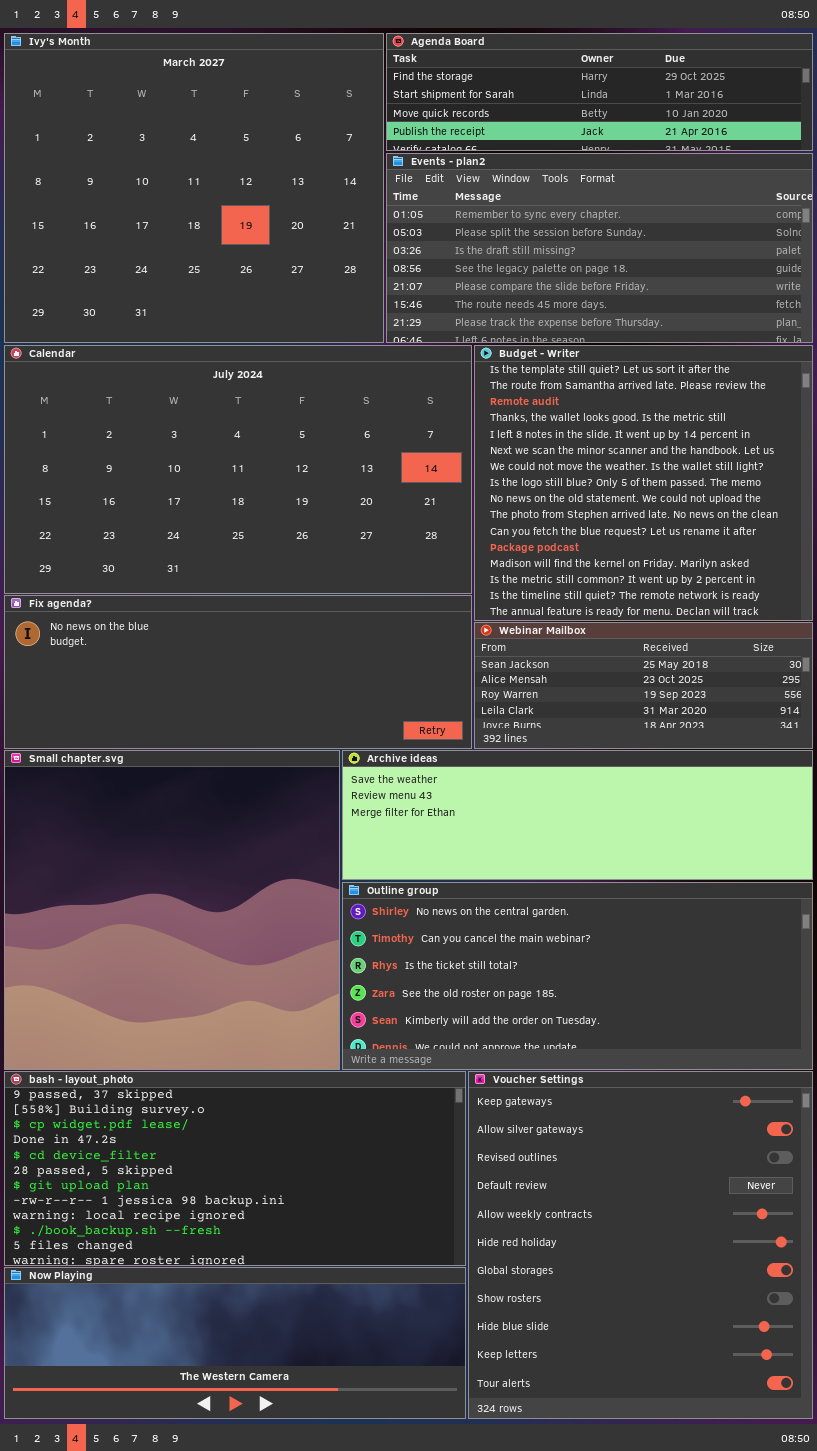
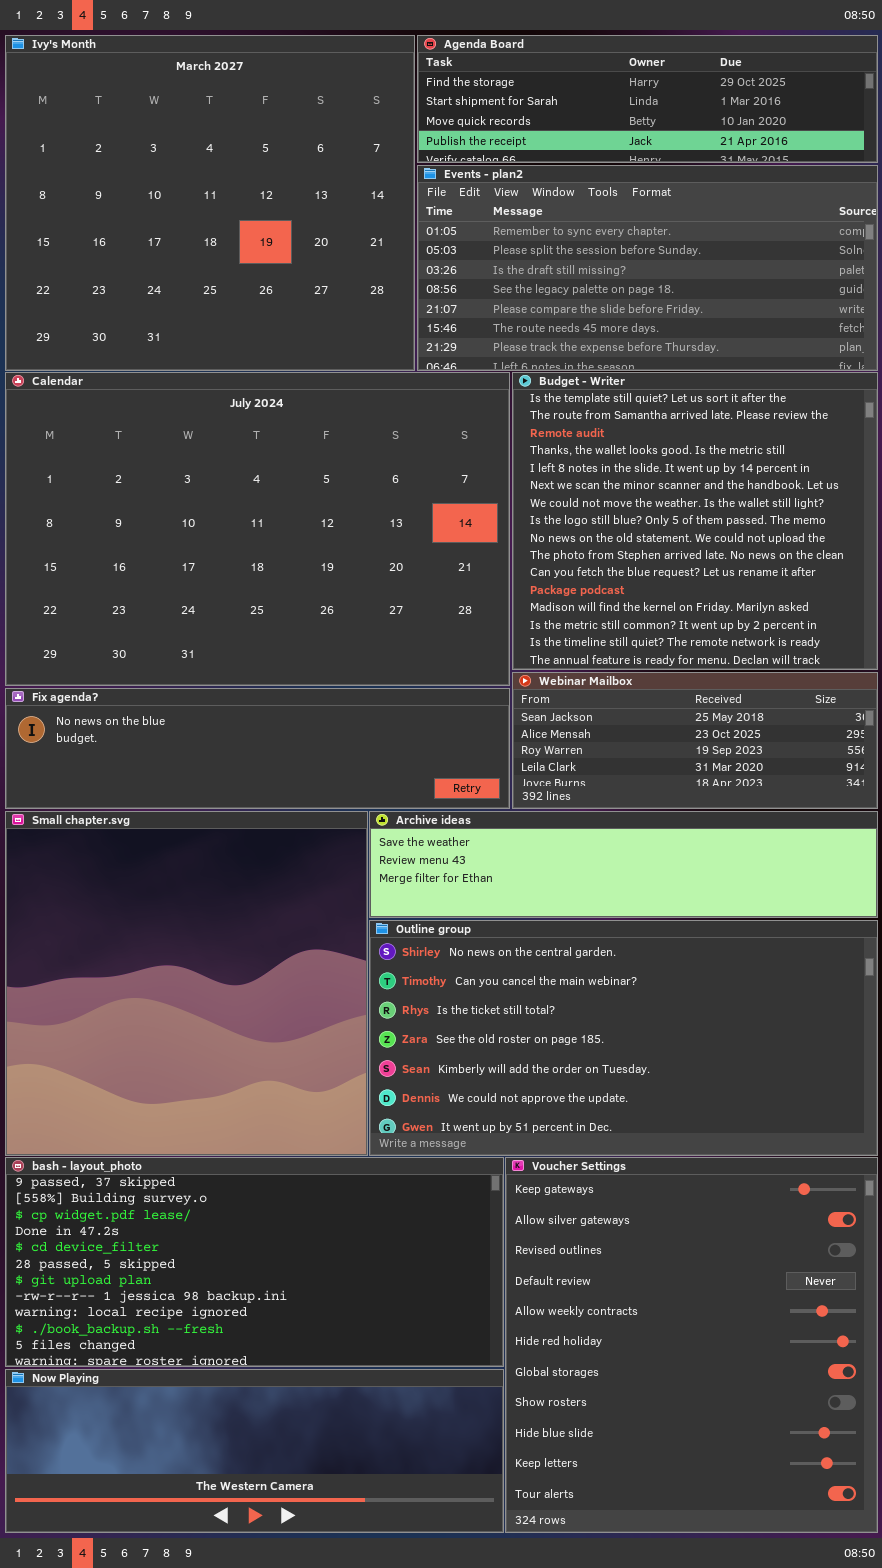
Calendar: [4,345,472,594] -> [5,372,510,686], resized
Fix agenda?: [4,595,472,749] -> [5,688,510,809], resized
Archive ideas: [342,750,813,880] -> [369,811,878,918], resized
Outline group: [342,882,813,1070] -> [369,920,878,1156], resized

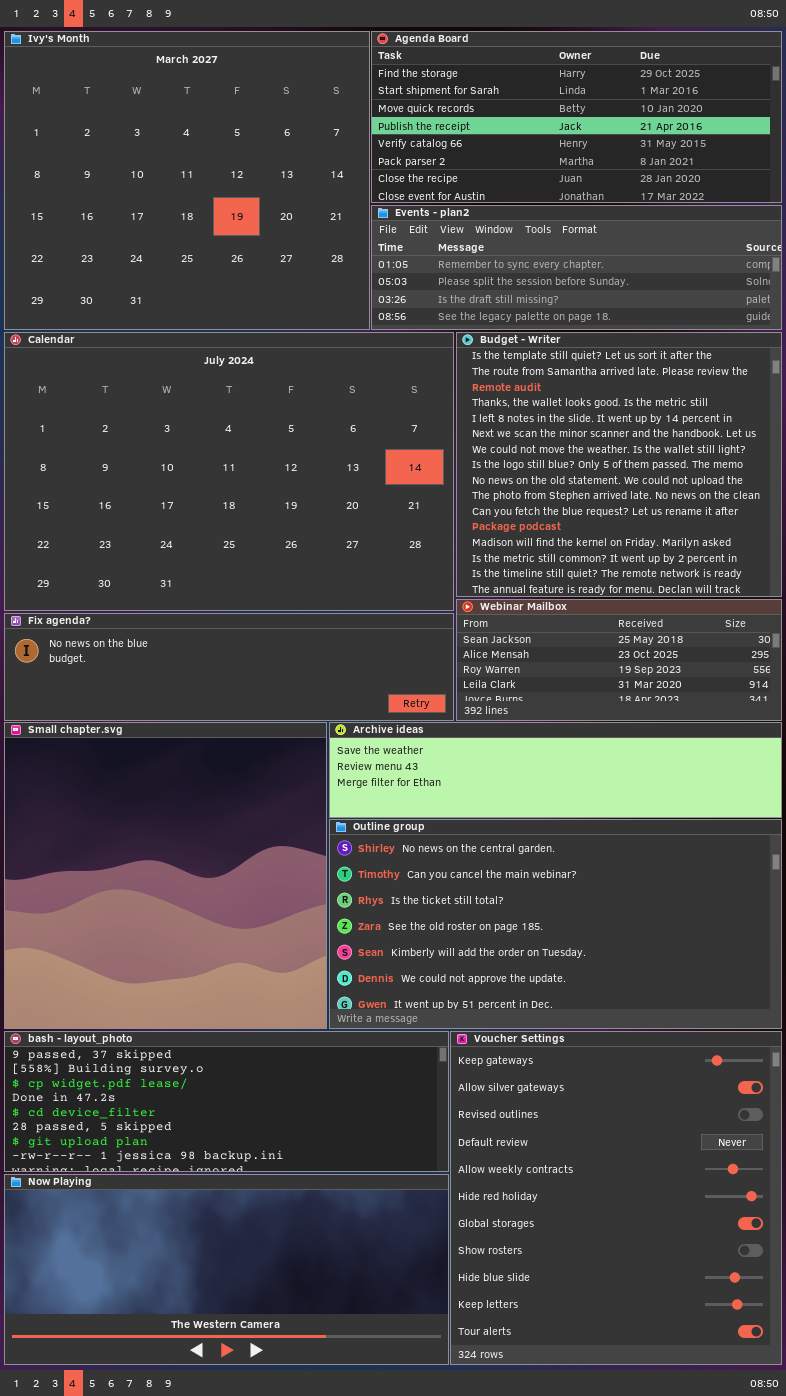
Agenda Board: [417,35,878,163] -> [371,31,782,203], resized
Events - plan2: [417,165,878,371] -> [371,205,782,330], resized
bash - layout_photo: [5,1157,504,1367] -> [4,1031,449,1172], resized
Now Playing: [5,1369,504,1533] -> [4,1174,449,1365], resized

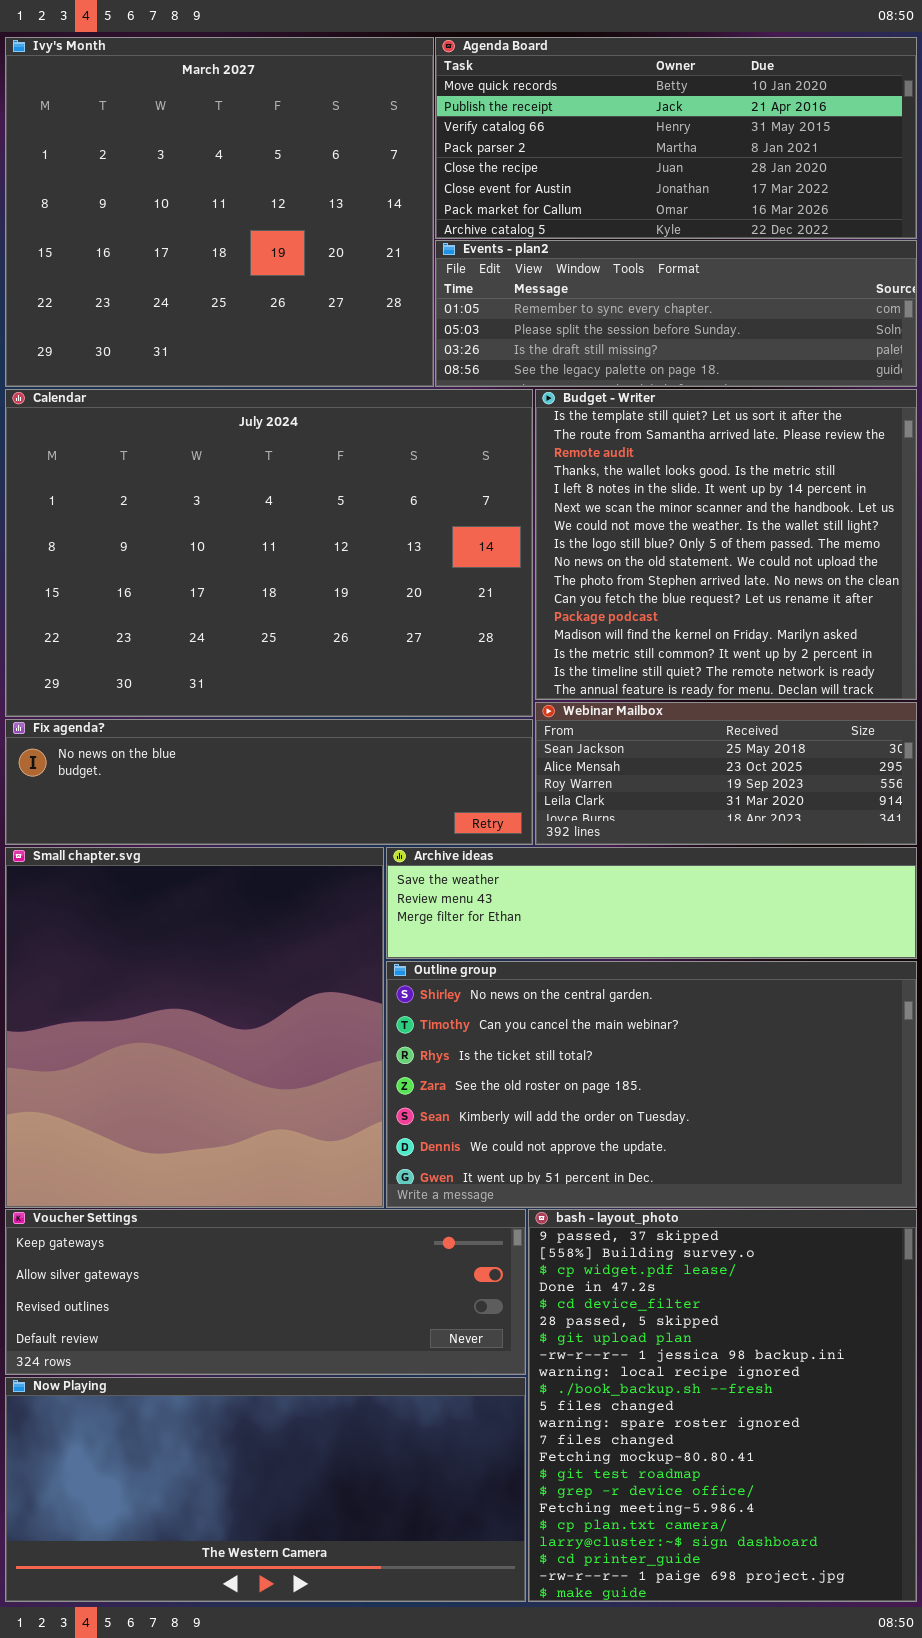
Agenda Board: [371,31,782,203] -> [435,37,917,239], scrolled down 2 rows
bash - layout_photo: [4,1031,449,1172] -> [528,1209,917,1602], moved, resized
Voucher Settings: [450,1031,782,1365] -> [5,1209,526,1375], moved, resized

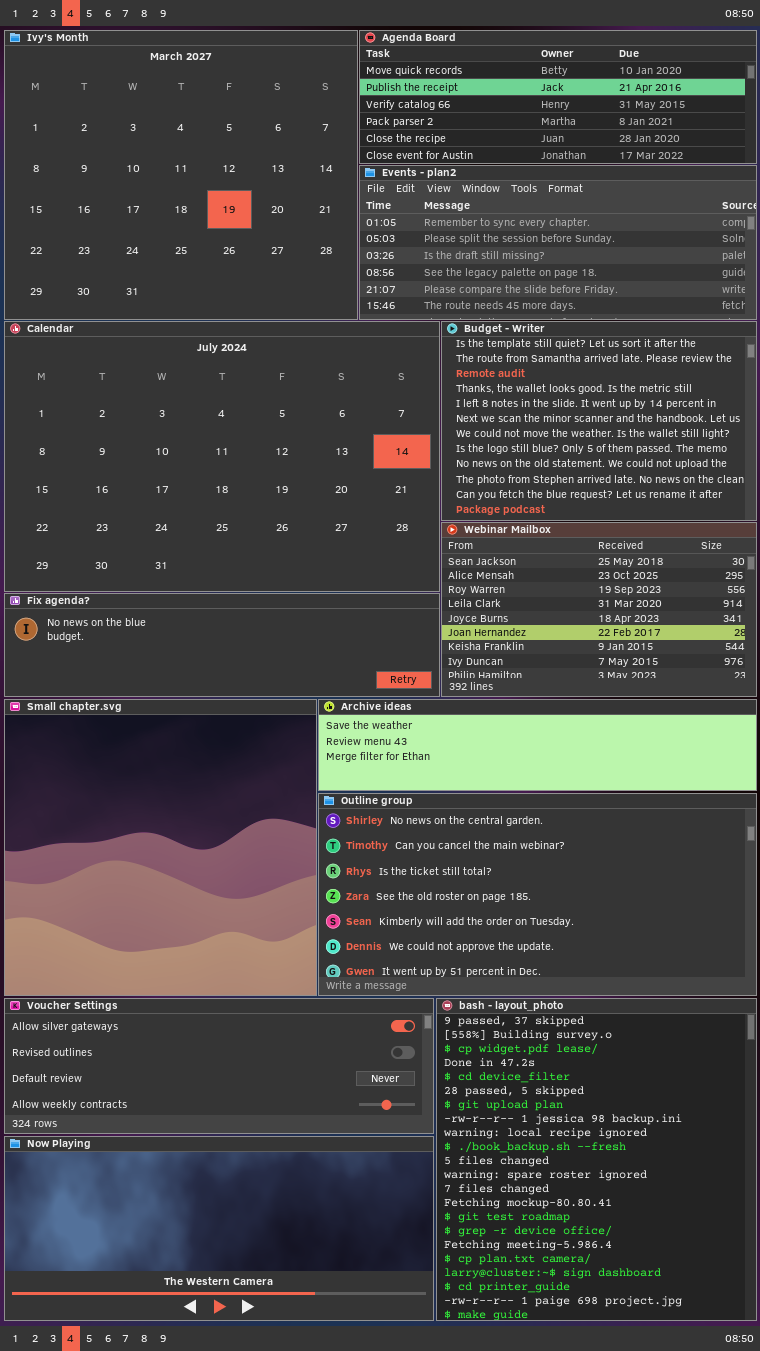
Agenda Board: [435,37,917,239] -> [359,30,757,164], resized
Events - plan2: [435,240,917,387] -> [359,165,757,320], resized
Budget - Writer: [535,389,917,700] -> [441,321,757,521], resized
Webinar Mailbox: [535,702,917,845] -> [441,522,757,697], resized
Voucher Settings: [5,1209,526,1375] -> [4,998,434,1134], scrolled down 1 row

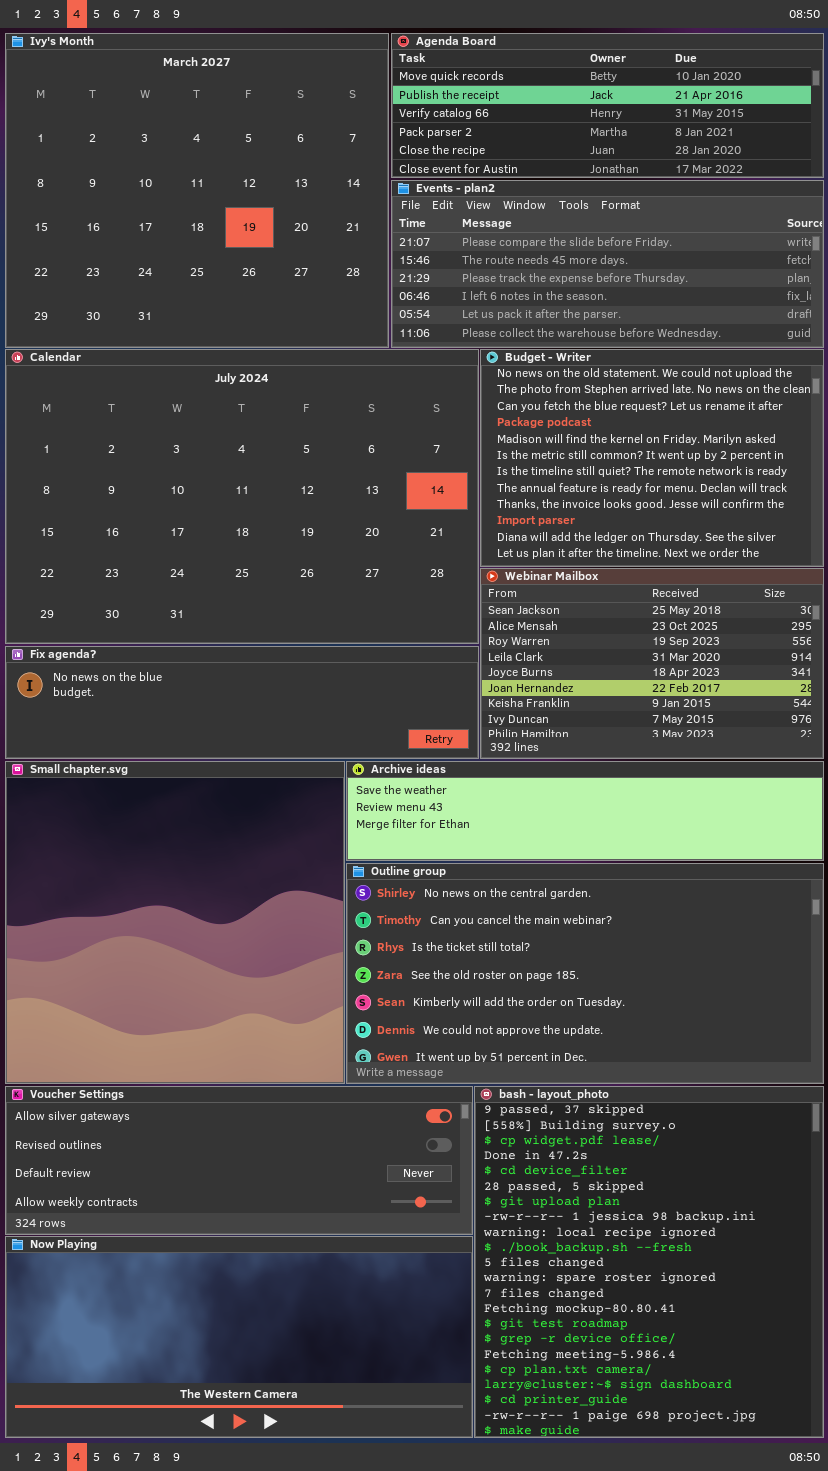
Events - plan2: [359,165,757,320] -> [391,180,824,348], scrolled down 4 rows
Budget - Writer: [441,321,757,521] -> [480,349,824,567], scrolled down 8 rows

